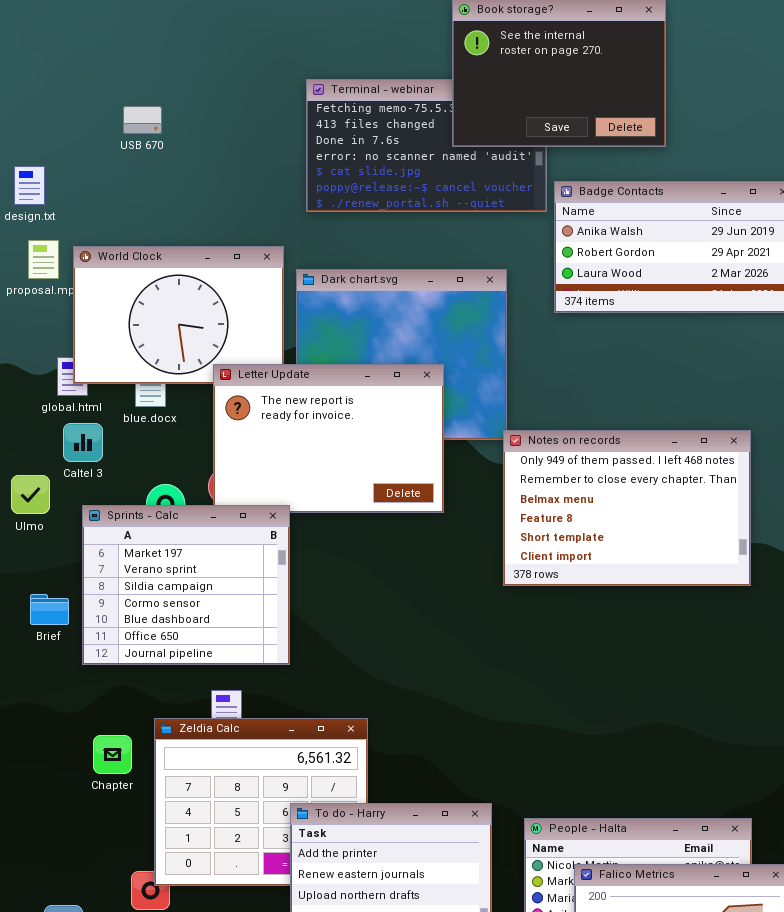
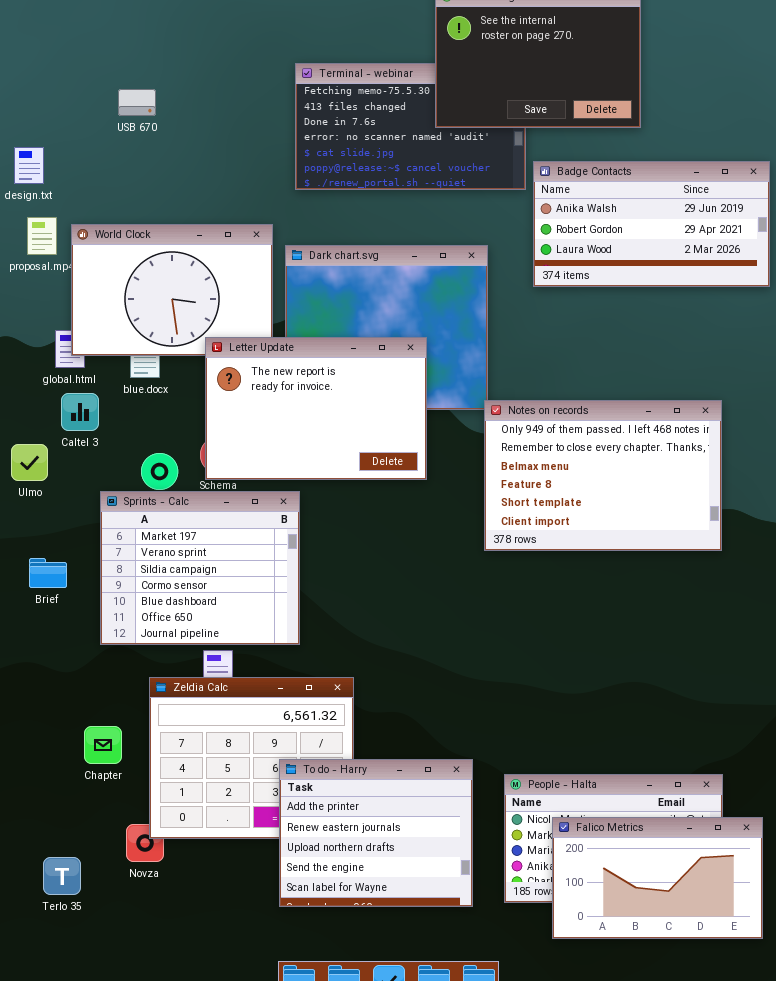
Sprints - Calc: [82,505,290,665] -> [100,491,300,645], moved
Chapter: [93,735,132,774] -> [84,726,122,764], moved

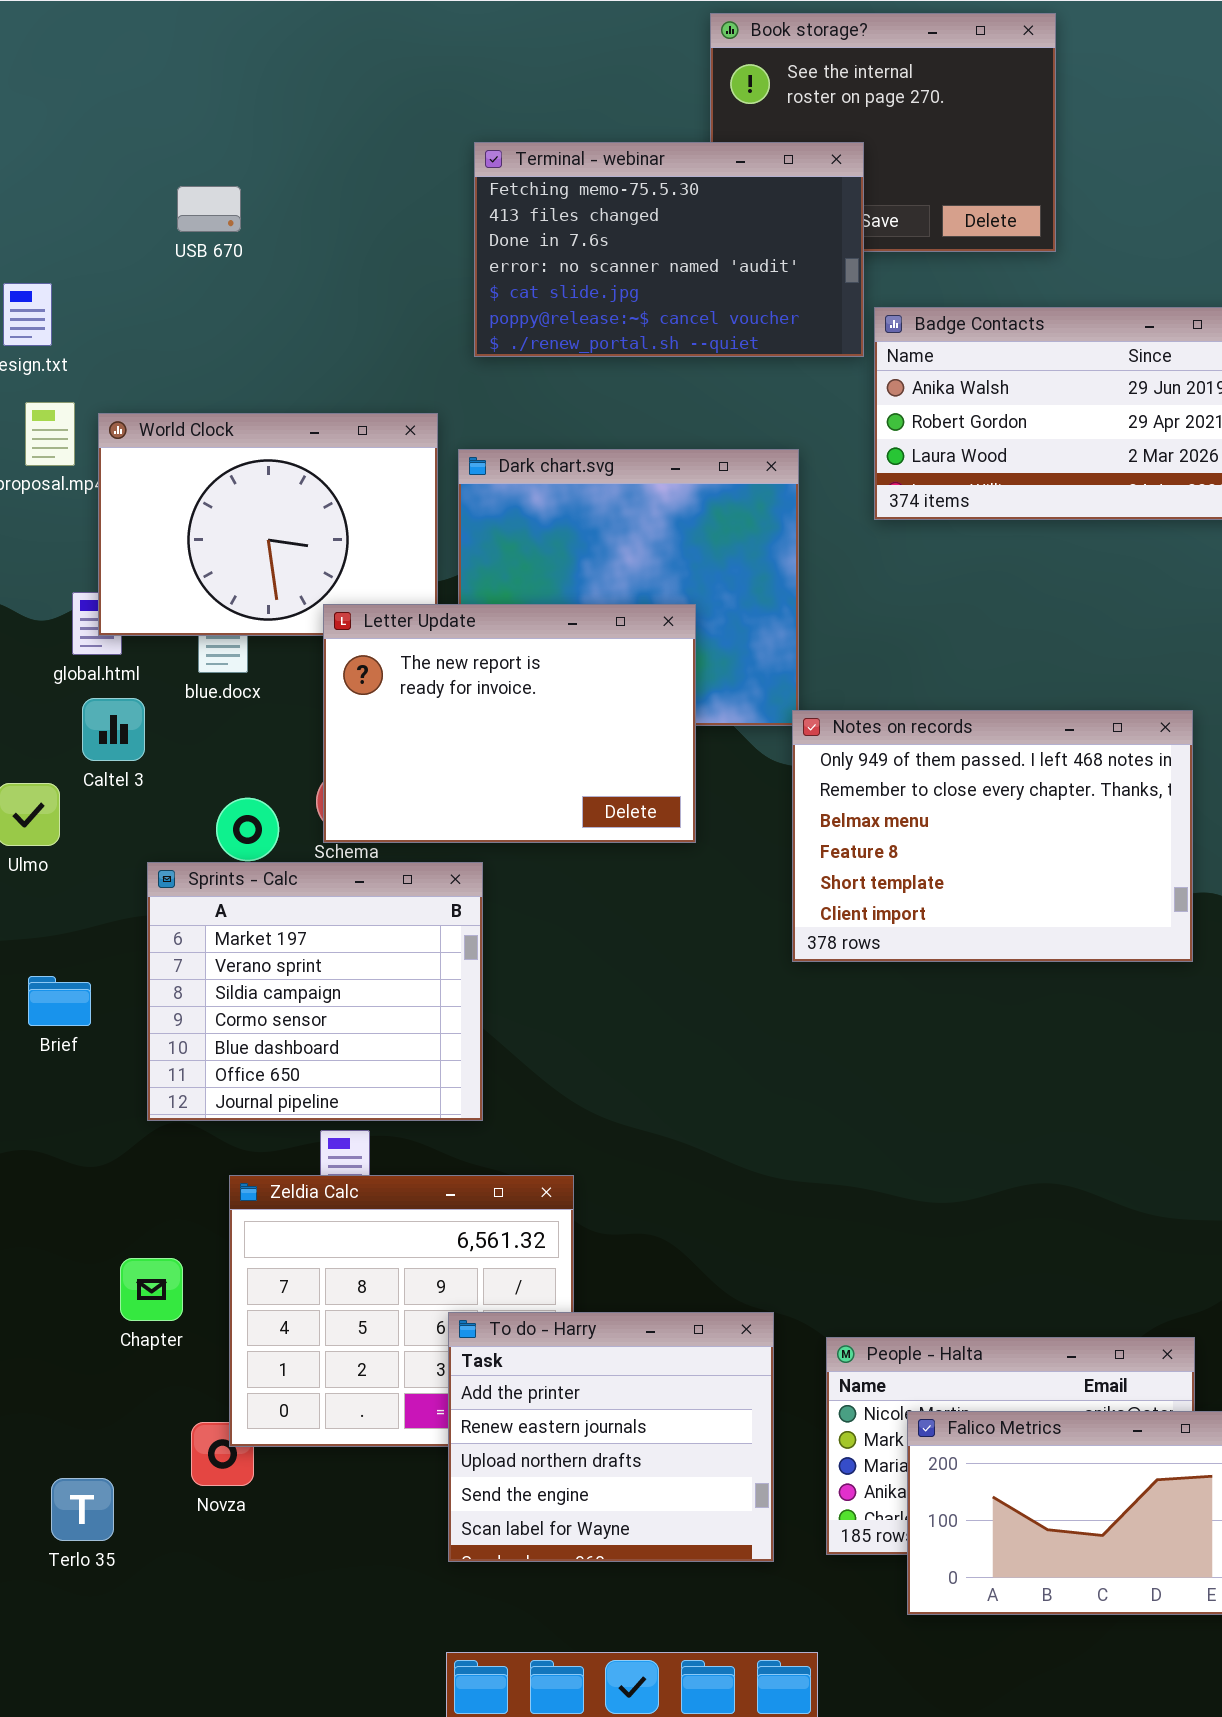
Terminal - webinar: [295,63,526,190] -> [474,142,864,357], raised

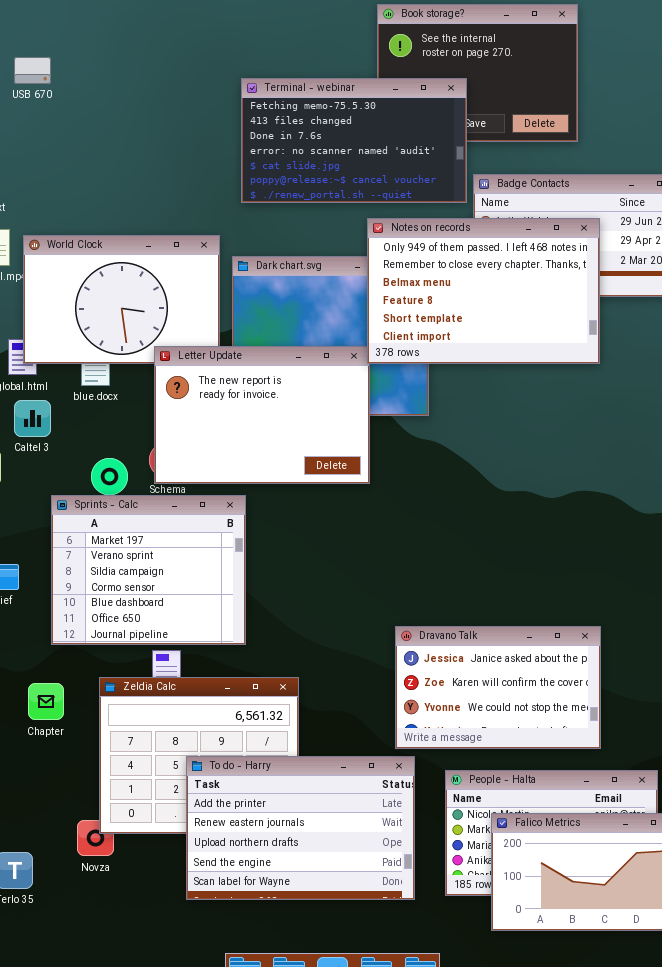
USB 670: [177,186,241,232] -> [14,57,51,84], moved
Notes on records: [792,710,1193,962] -> [367,218,600,364], moved
Dravano Talk: none -> [395,626,601,749], opened
Chapter: [120,1258,183,1321] -> [28,683,64,720], moved
To do - Harry: [448,1312,774,1562] -> [186,756,415,900], resized

